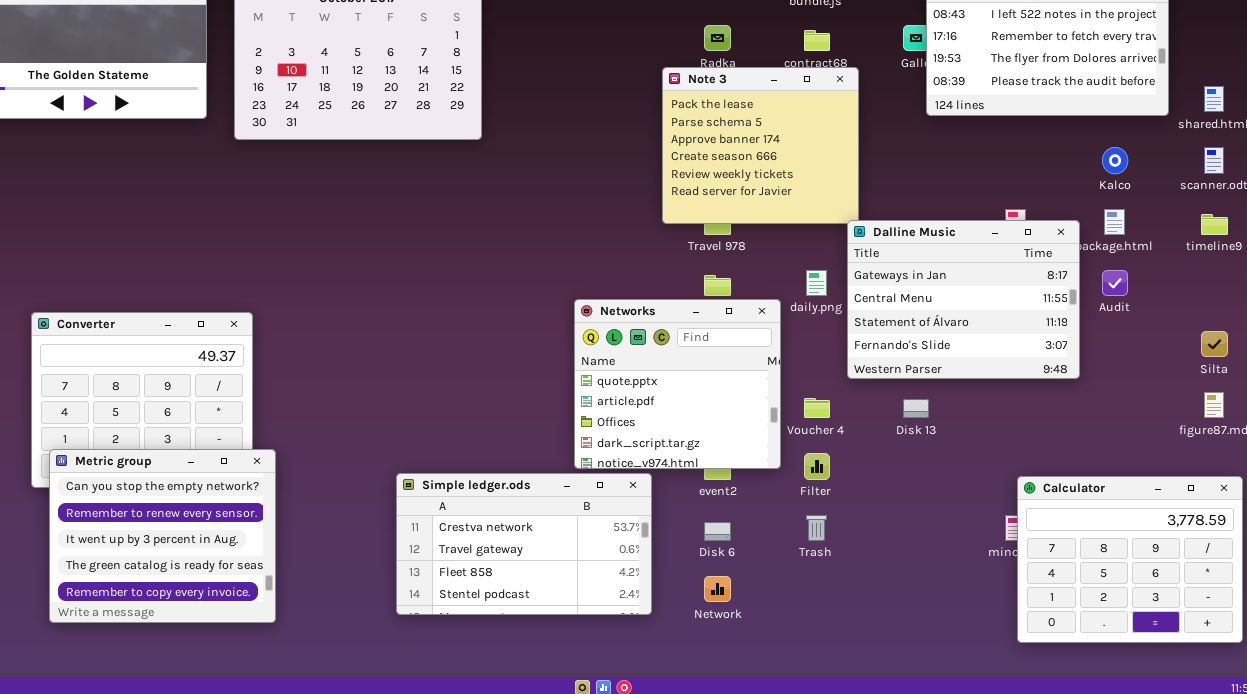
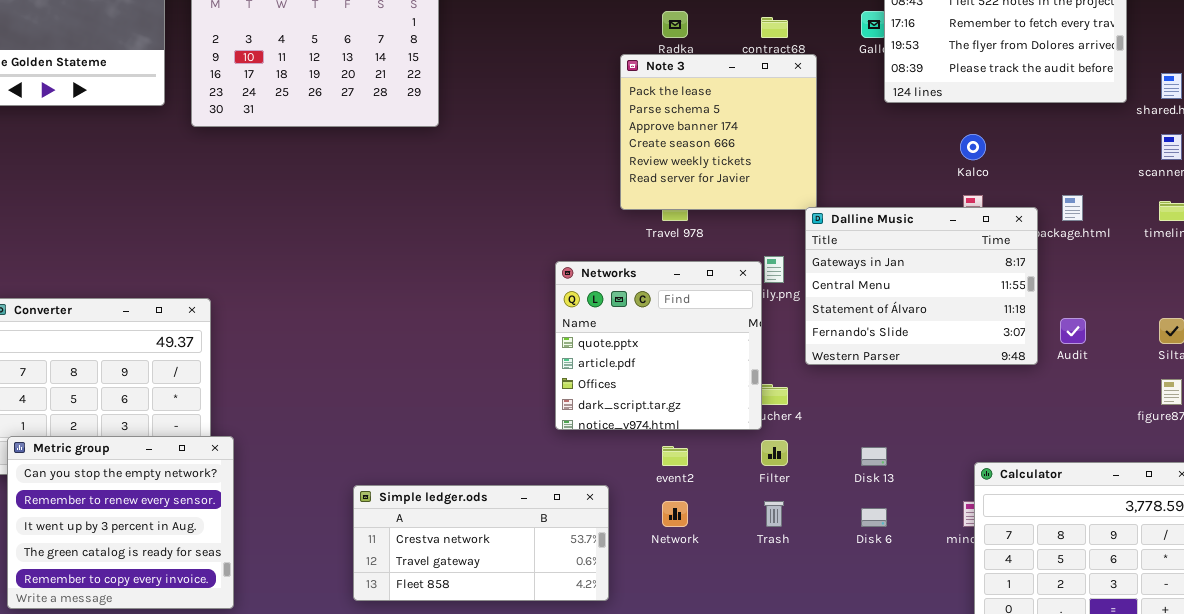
Kalco: [1102,147,1128,174] -> [960,134,986,160], moved
Audit: [1102,270,1128,296] -> [1060,318,1086,344], moved
Networks: [574,299,781,469] -> [555,261,762,430], moved
Disk 13: [903,399,929,418] -> [861,447,887,466], moved
Simple ledger.ods: [396,473,652,615] -> [353,485,609,601], resized
Disk 6: [704,522,731,541] -> [861,508,887,527], moved
Network: [704,576,731,602] -> [662,501,688,527], moved

